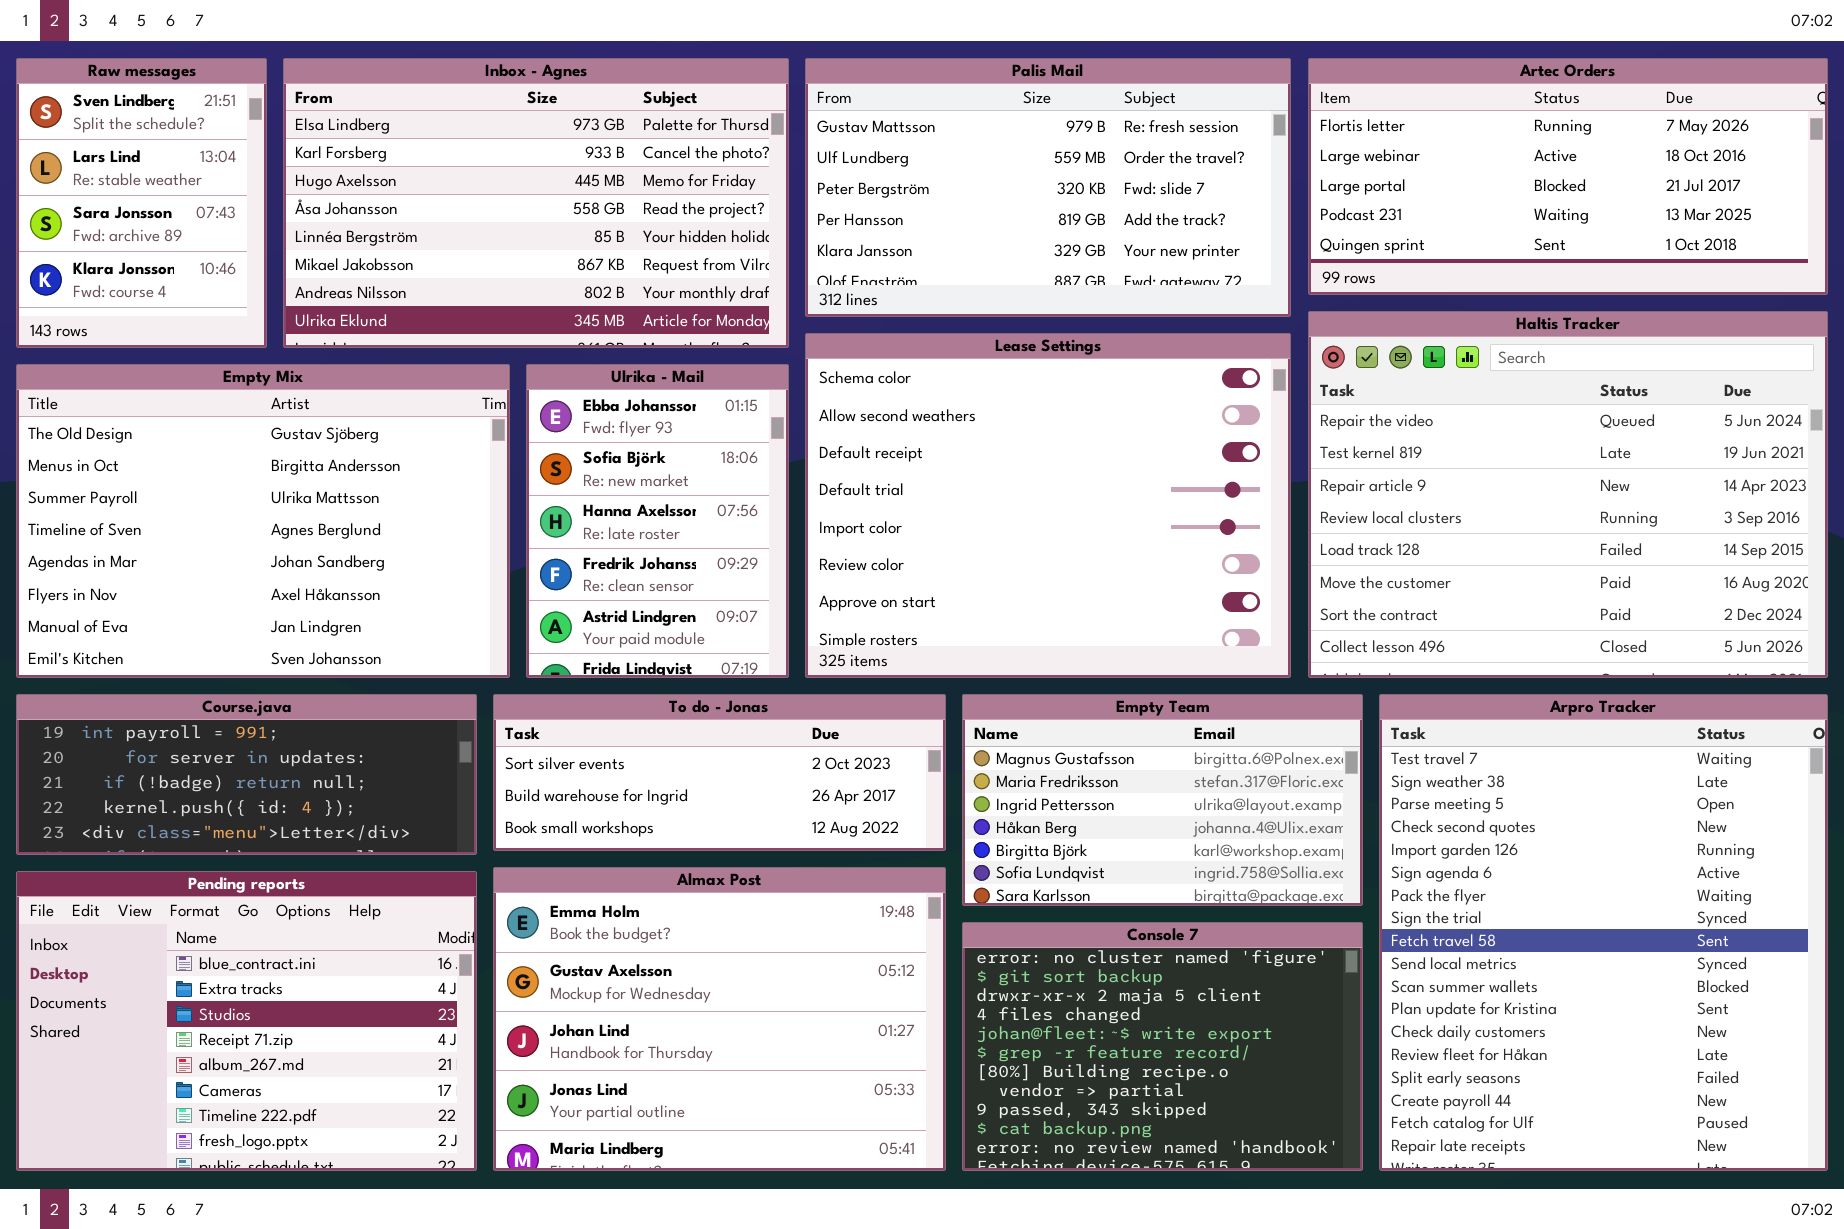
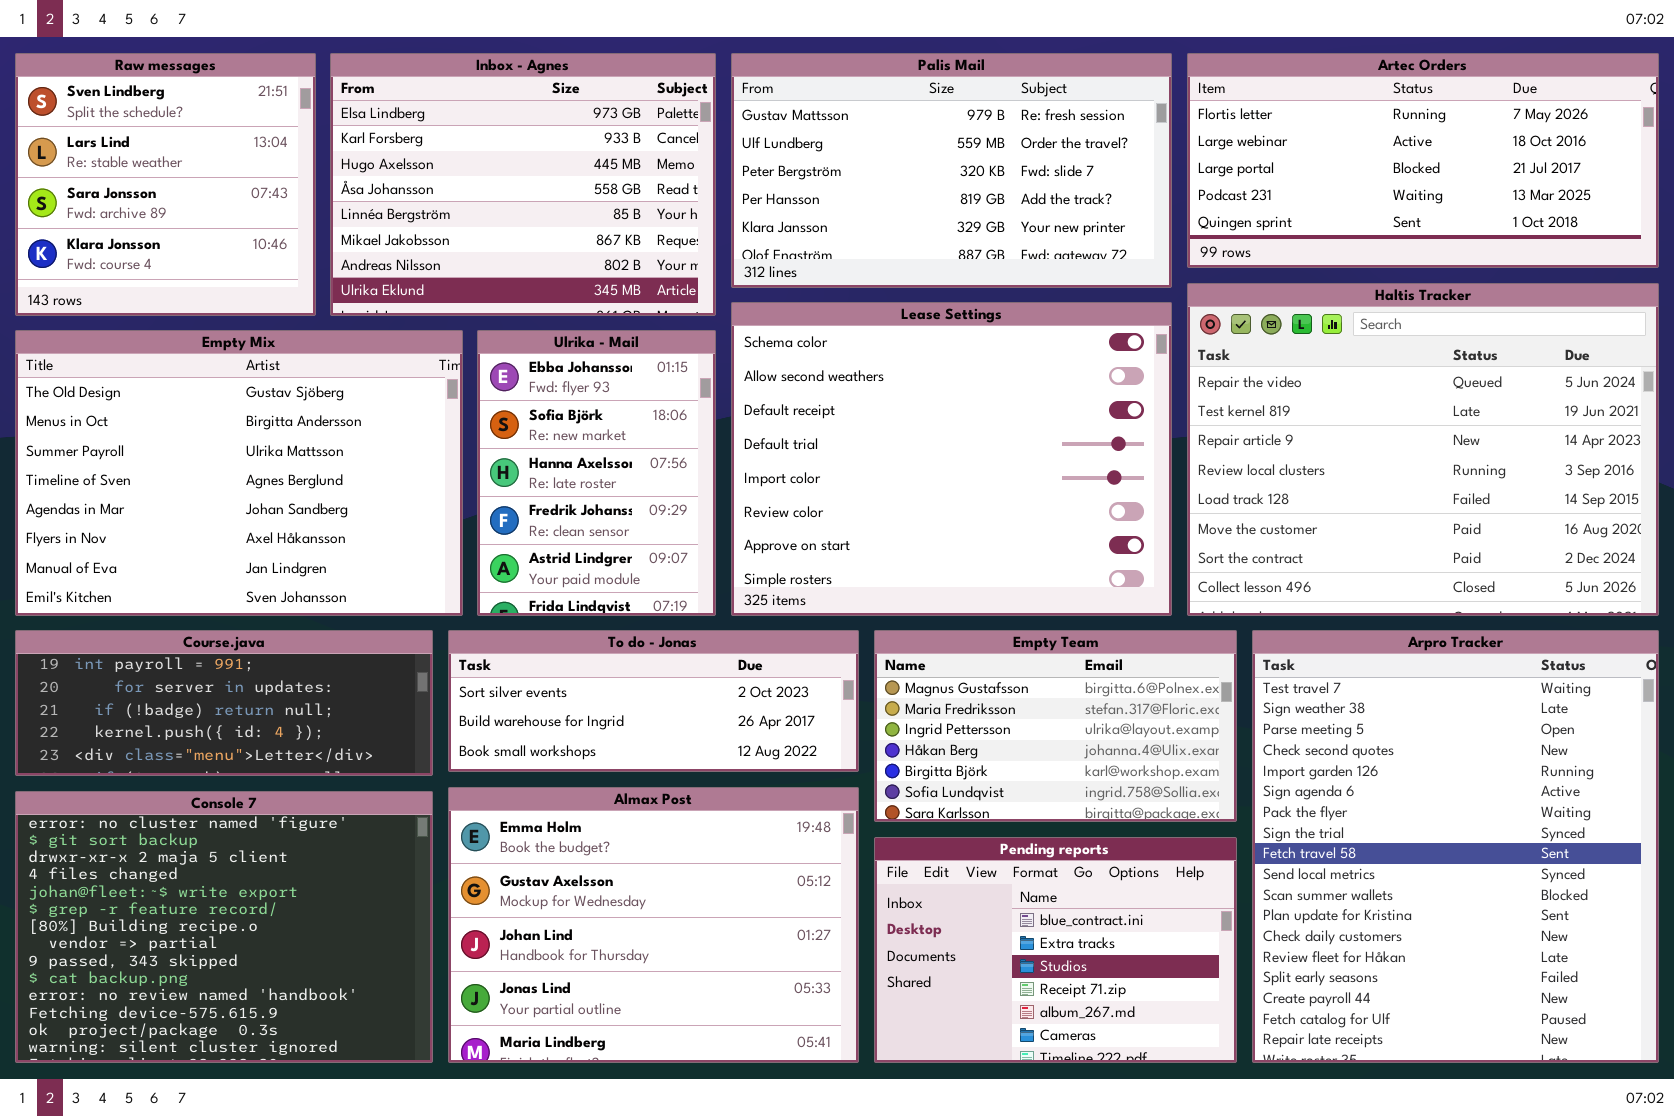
Raw messages: [16,58,267,348] -> [15,53,316,316], resized
Inbox - Agnes: [283,58,789,348] -> [330,53,716,316], resized
Pending reports: [16,871,477,1171] -> [874,837,1237,1063], moved, resized
Console 7: [962,922,1363,1171] -> [15,791,433,1063], moved, resized

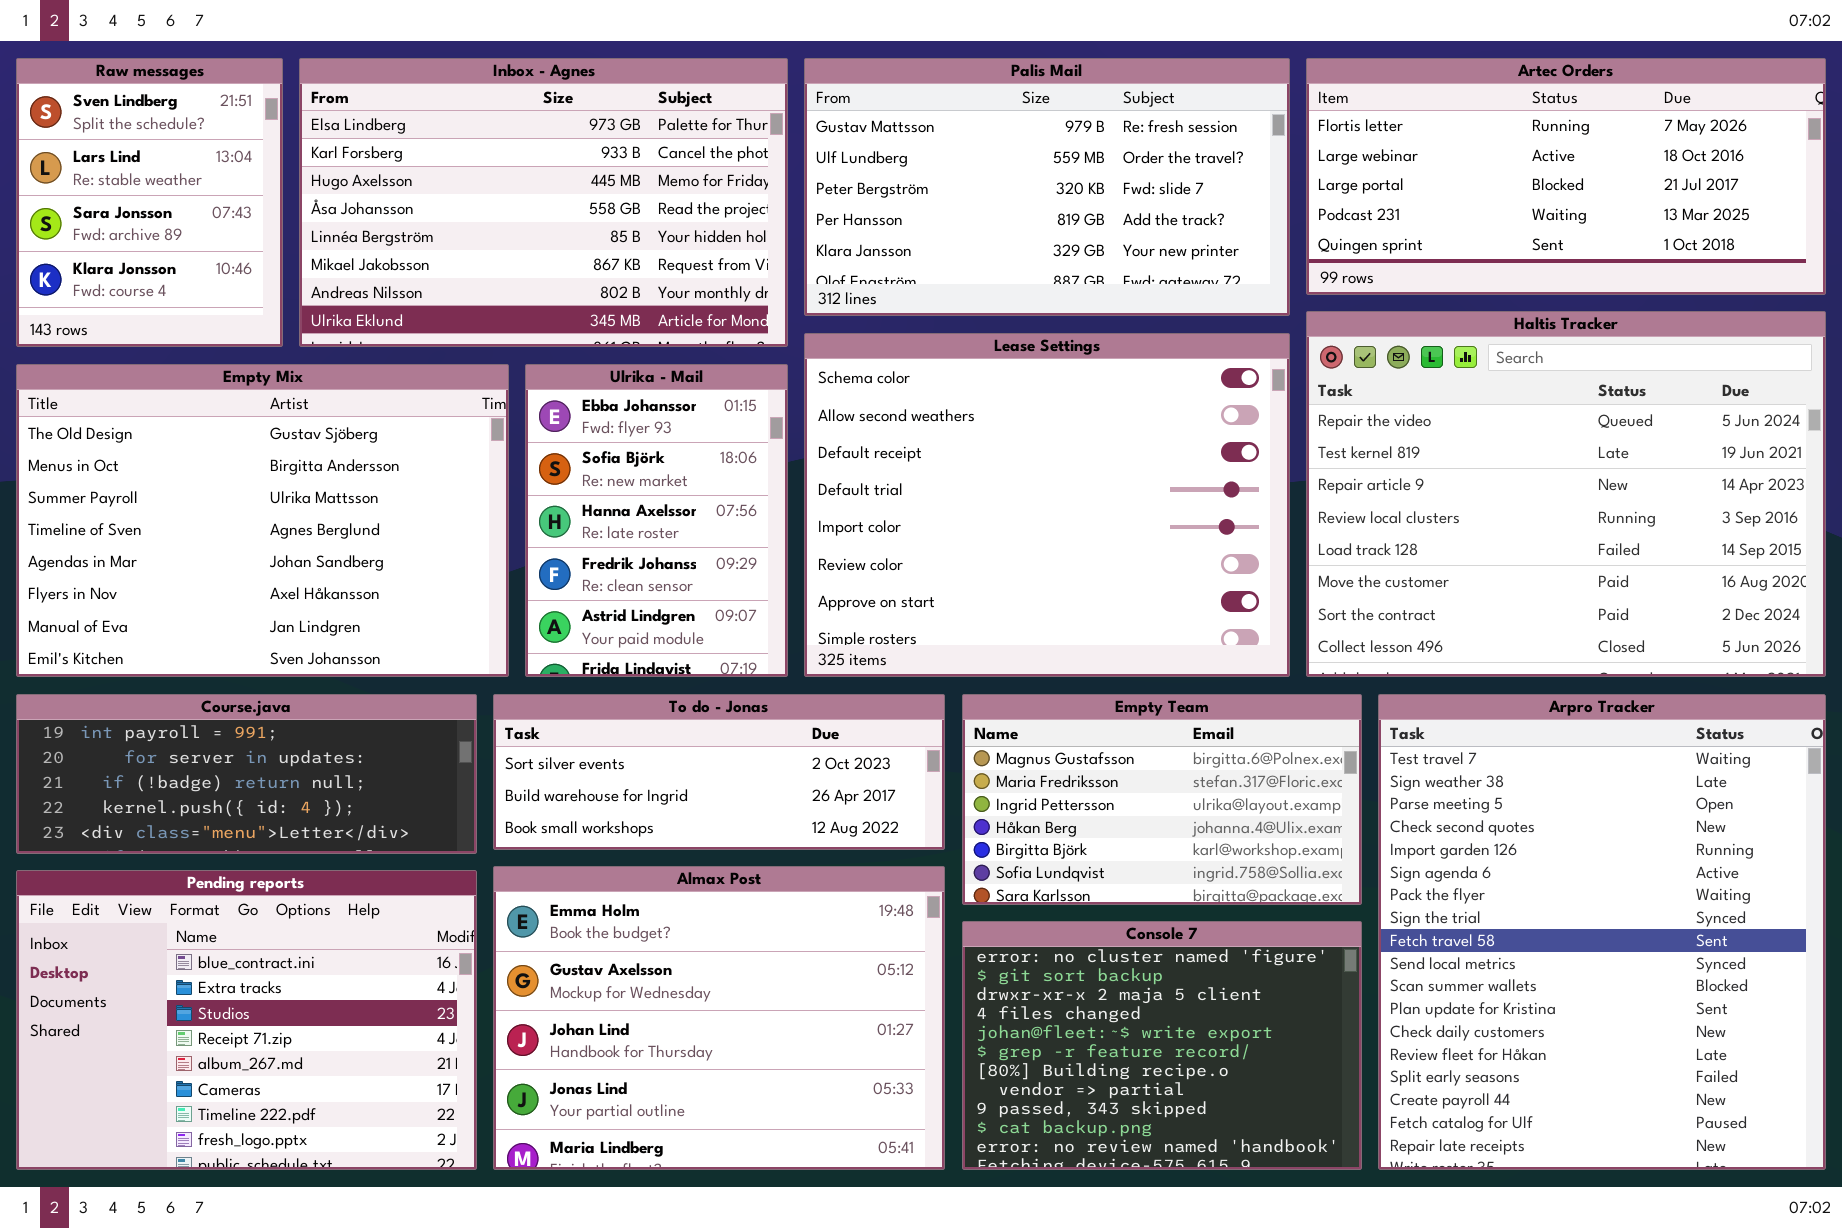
Raw messages: [15,53,316,316] -> [16,58,283,347], resized
Inbox - Agnes: [330,53,716,316] -> [299,58,788,347], resized
Console 7: [15,791,433,1063] -> [962,921,1362,1170], moved, resized
Pending reports: [874,837,1237,1063] -> [16,870,477,1170], moved, resized

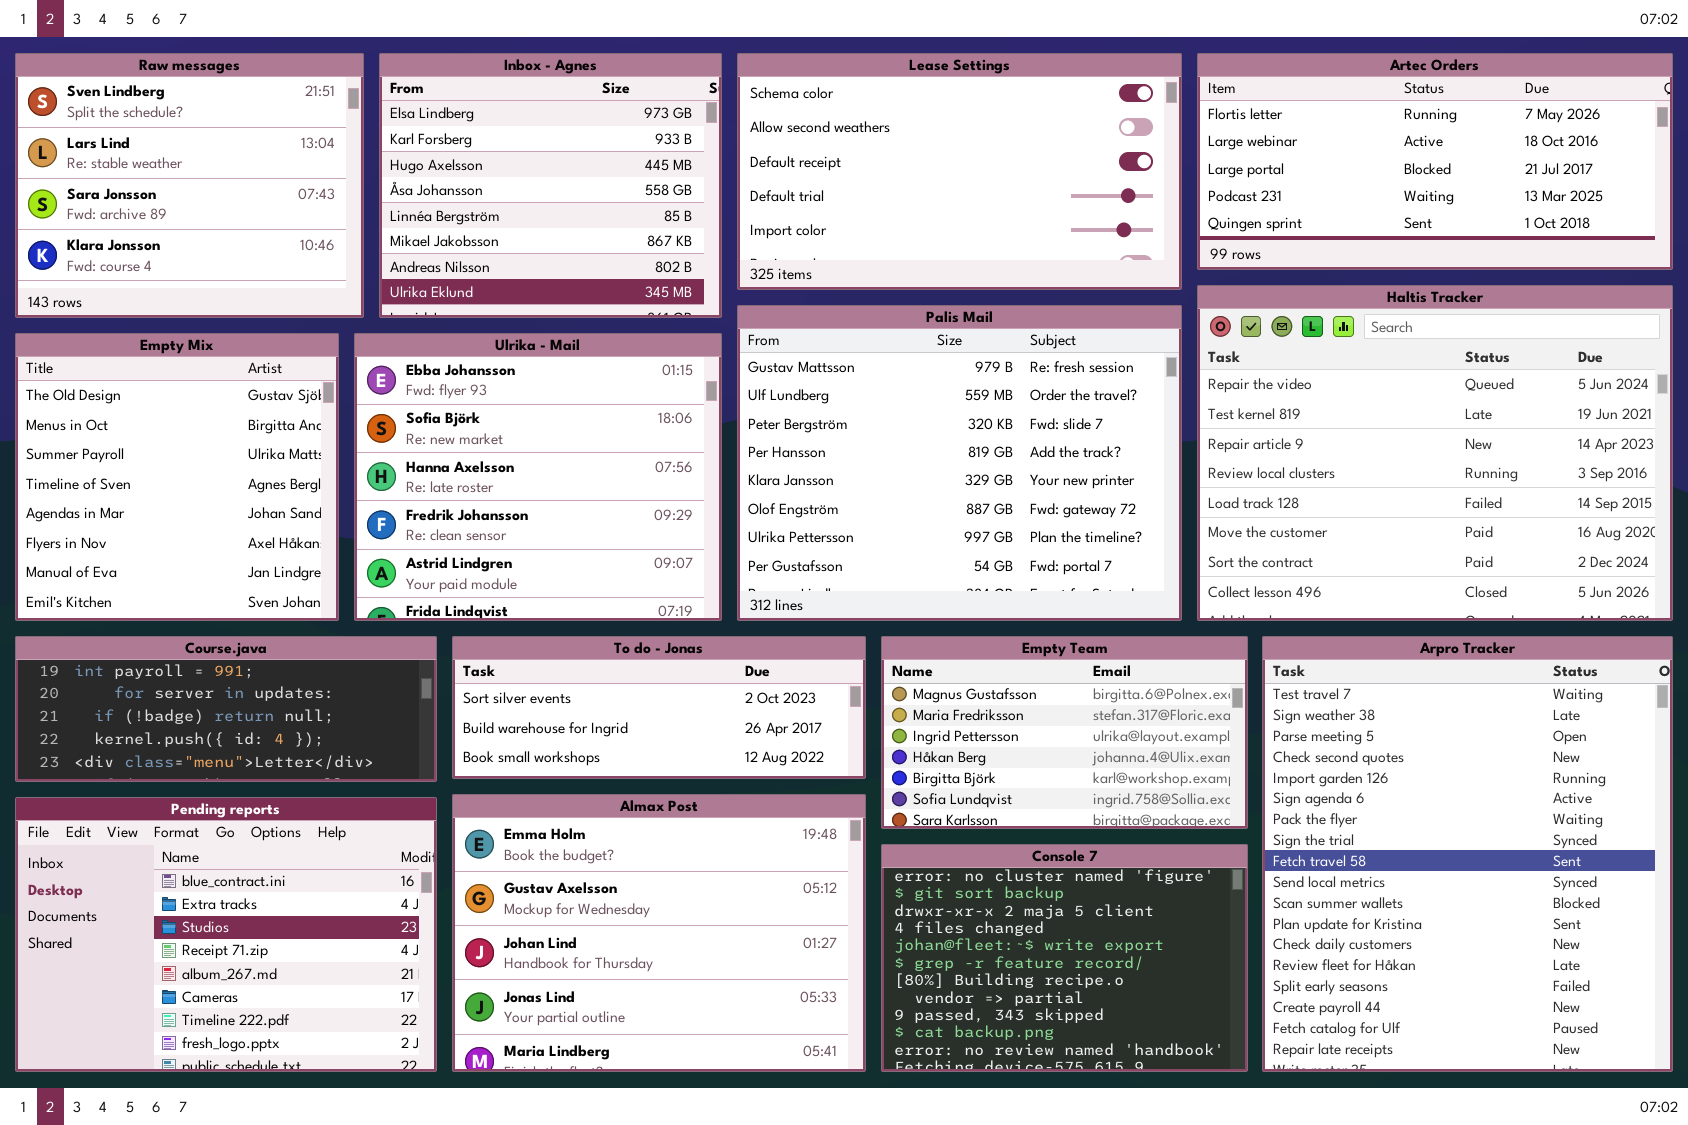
Raw messages: [16,58,283,347] -> [15,53,364,318], resized
Inbox - Agnes: [299,58,788,347] -> [379,53,722,318], resized
Palis Mail: [804,58,1290,316] -> [737,305,1182,621], moved, resized
Lease Settings: [804,333,1290,677] -> [737,53,1182,290], moved, resized
Empty Mix: [16,364,509,677] -> [15,333,339,621], resized
Ulrika - Mail: [525,364,788,677] -> [354,333,722,621], resized

